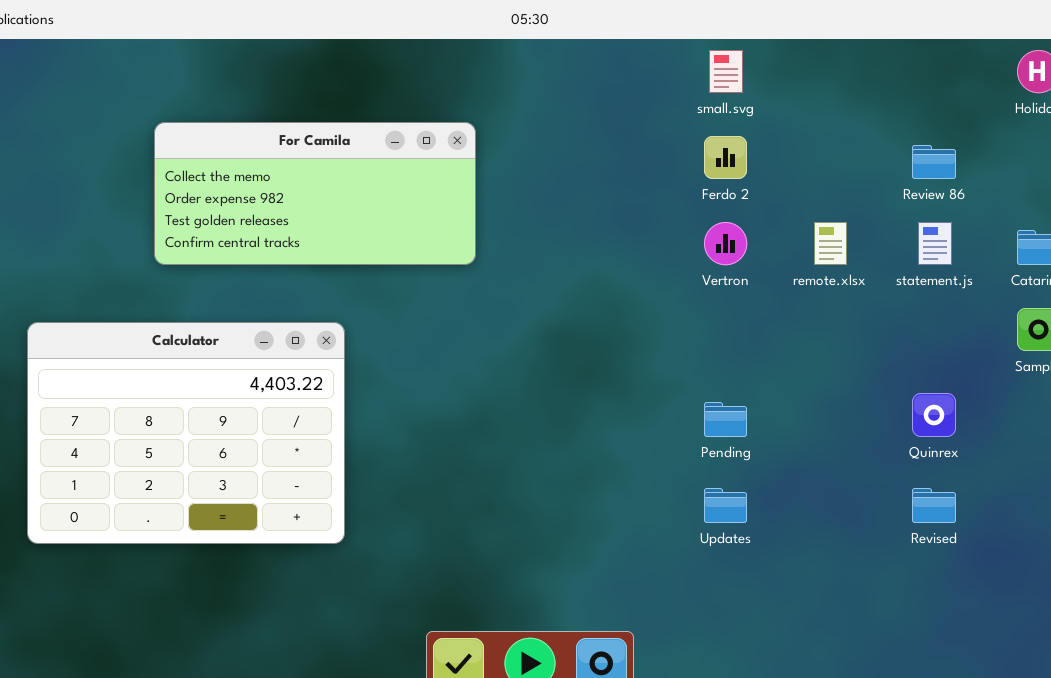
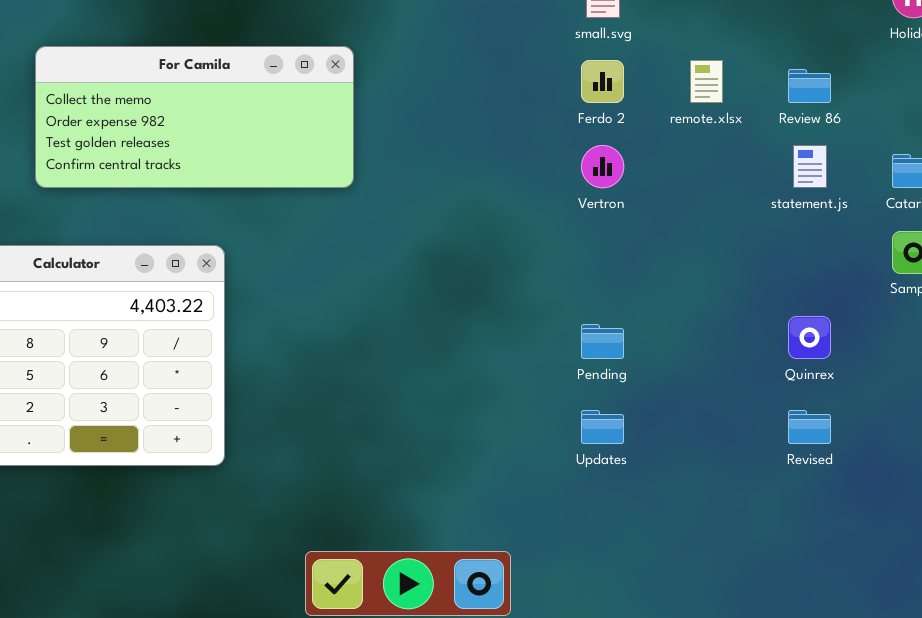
remote.xlsx: [814,222,847,265] -> [690,60,723,103], moved

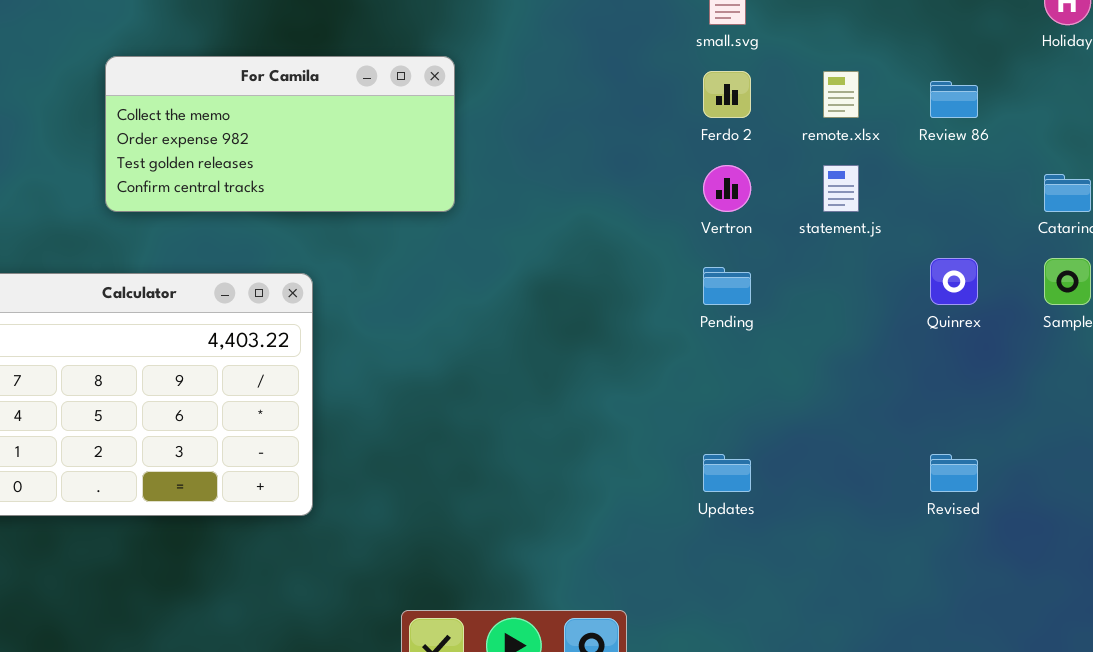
statement.js: [793,145,827,188] -> [823,165,859,212], moved
Quinrex: [788,316,831,359] -> [930,258,978,305], moved
Pending: [581,324,624,359] -> [703,267,751,305], moved

